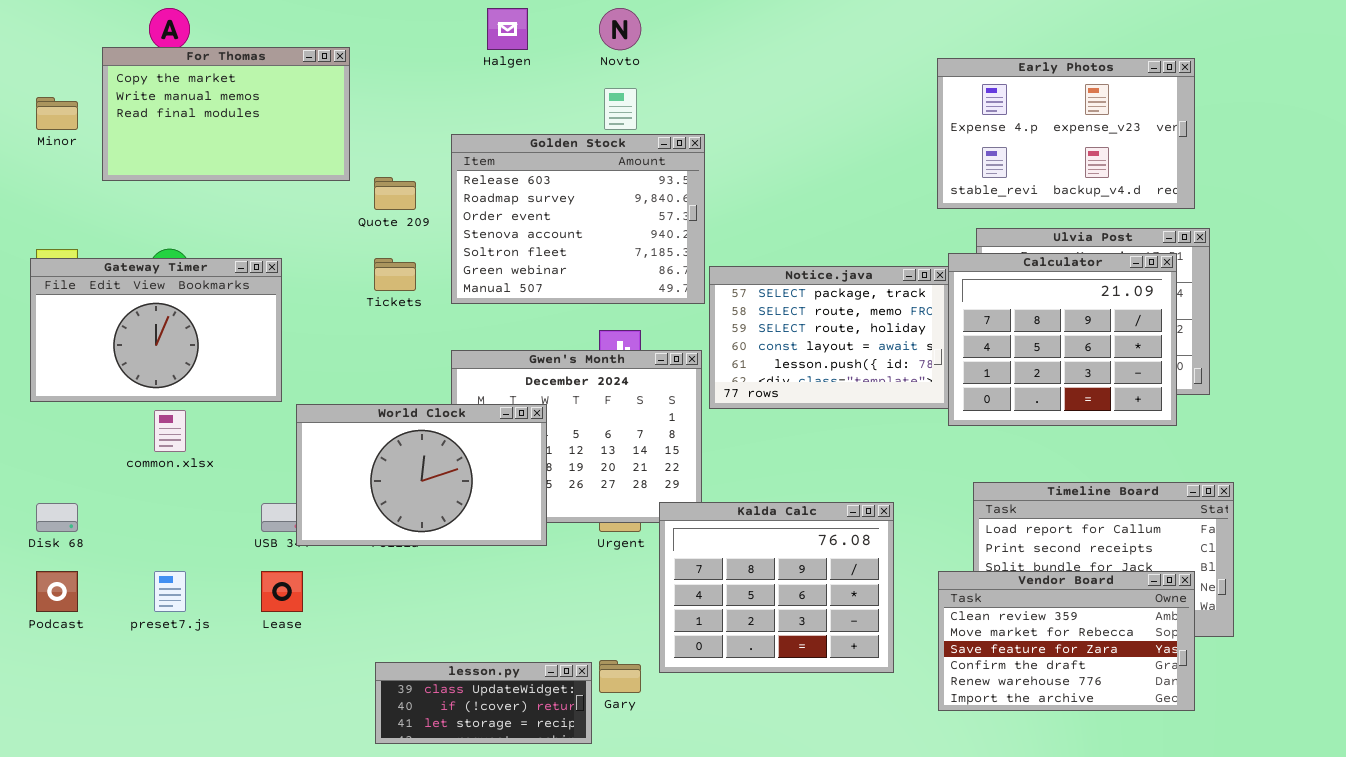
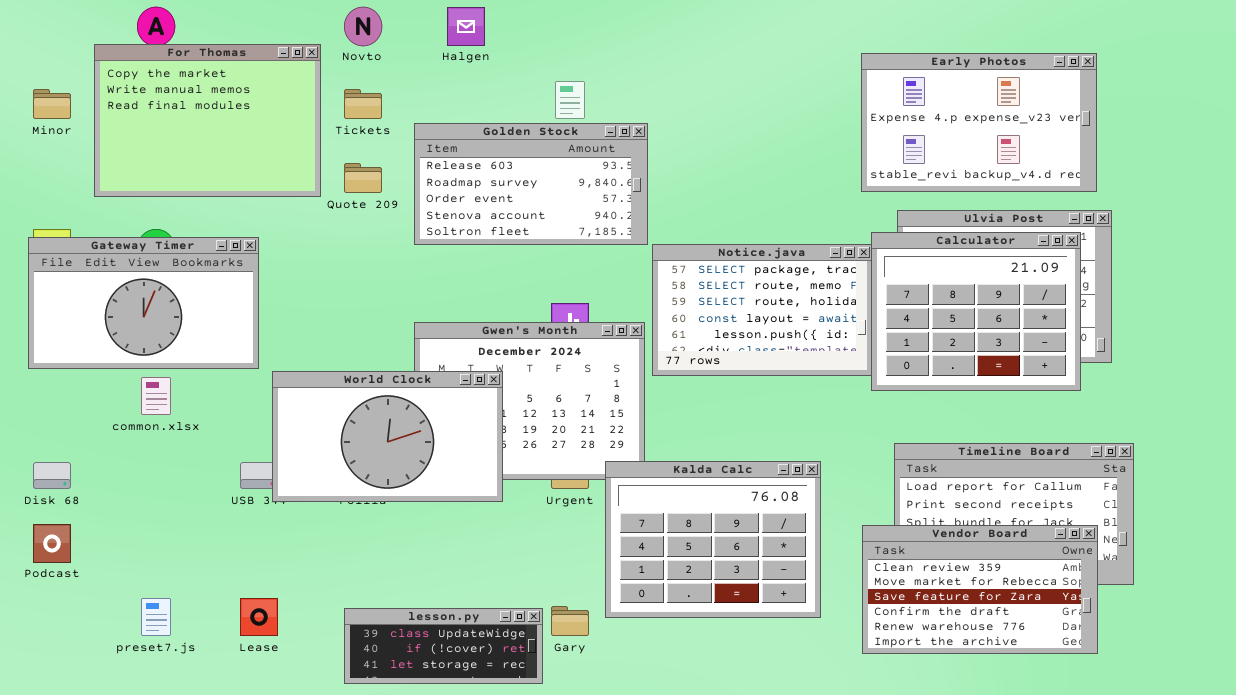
Novto: [599,8,641,50] -> [344,7,382,46], moved
For Thomas: [102,47,350,181] -> [94,44,321,197], resized
Golden Stock: [451,134,705,304] -> [414,123,648,245], resized
Tickets: [374,258,416,291] -> [344,89,382,119], moved
preset7.js: [154,571,186,612] -> [141,598,171,636], moved
Lease: [261,571,303,612] -> [240,598,278,636], moved

